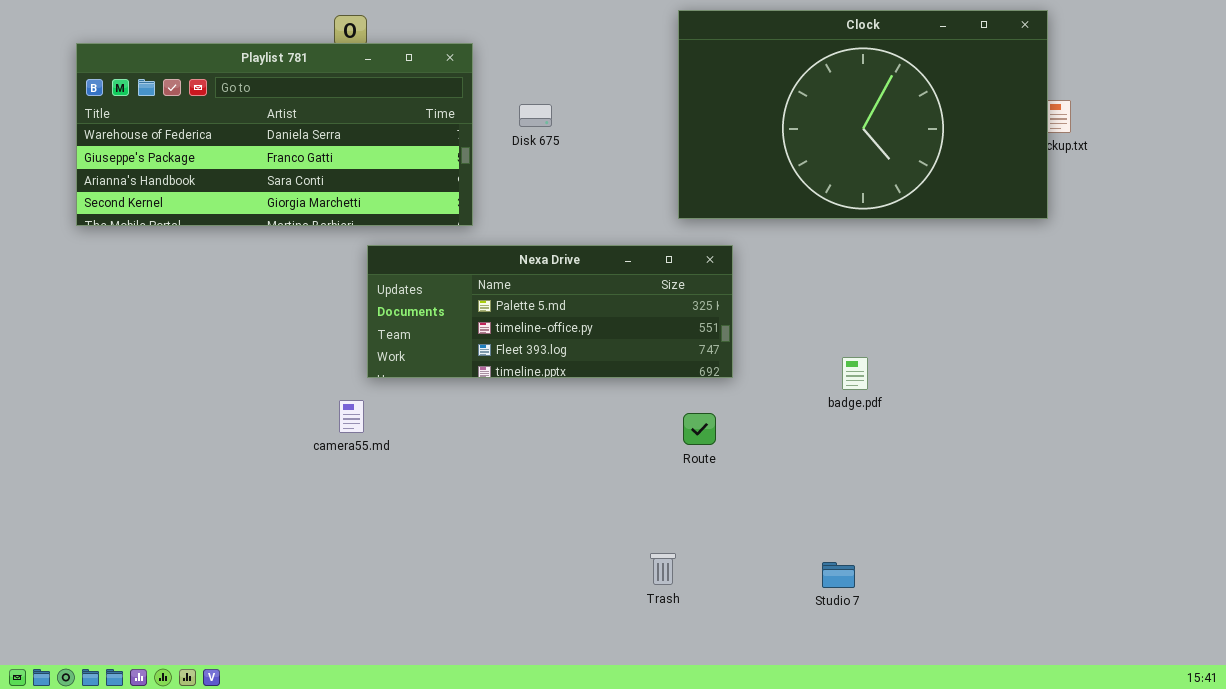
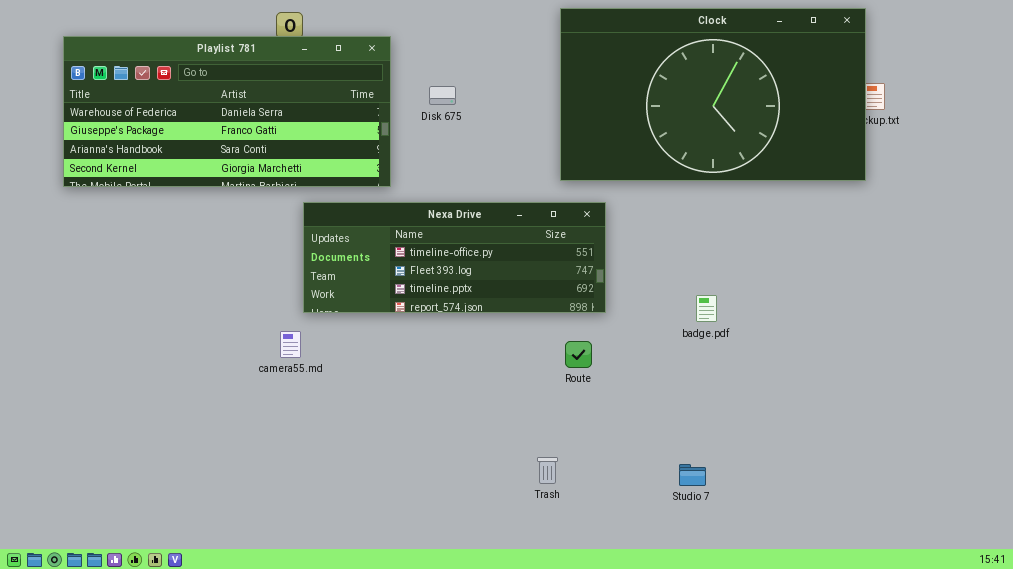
Nexa Drive: [367,245,733,378] -> [303,202,606,313], scrolled down 1 row

